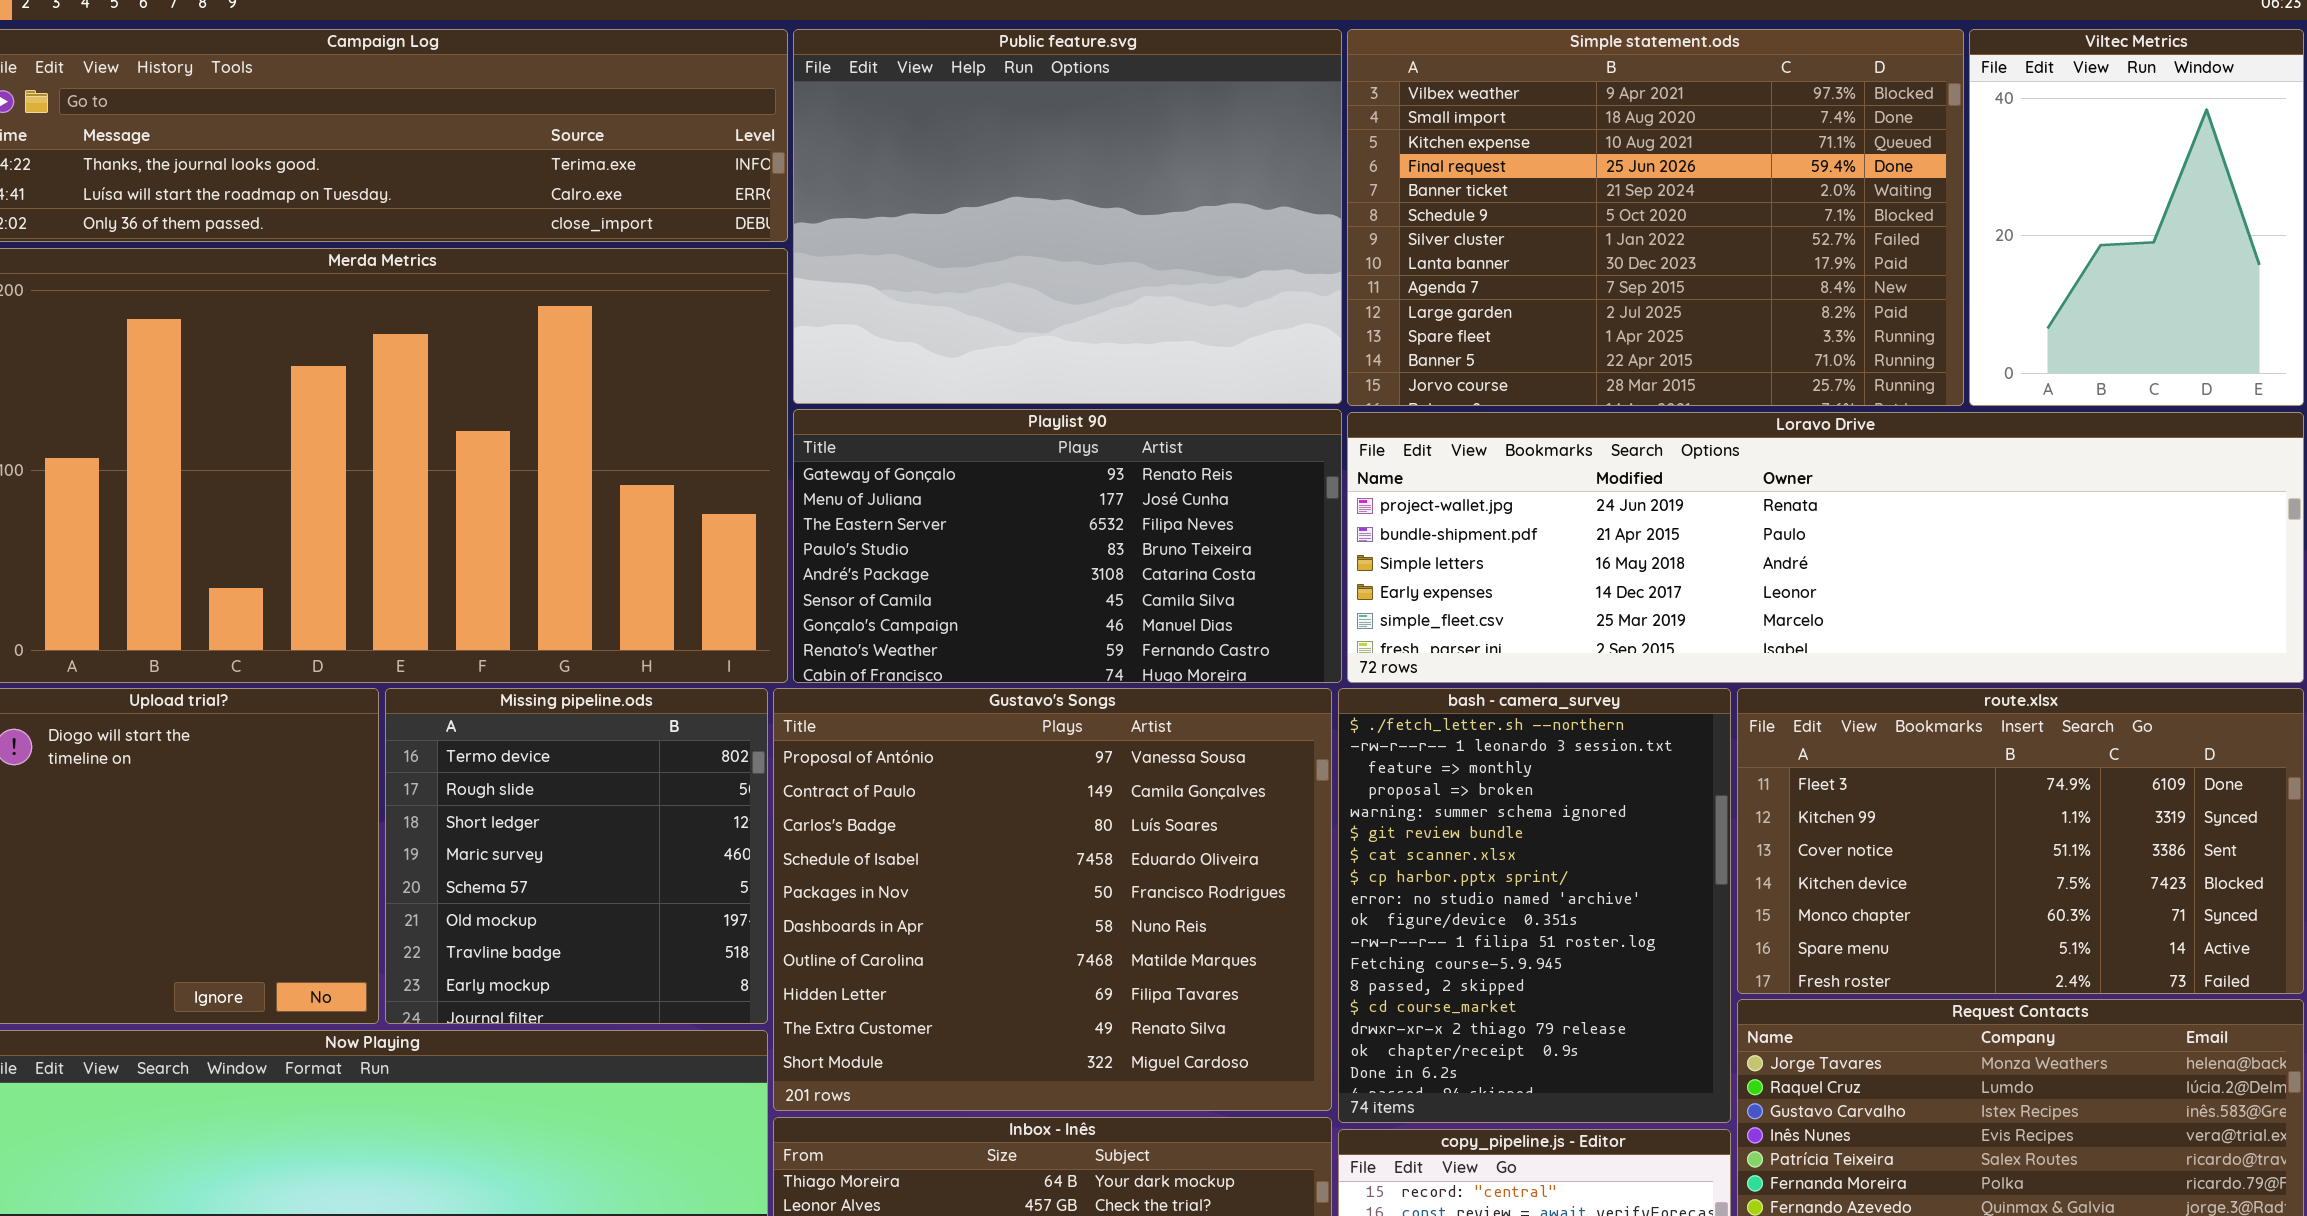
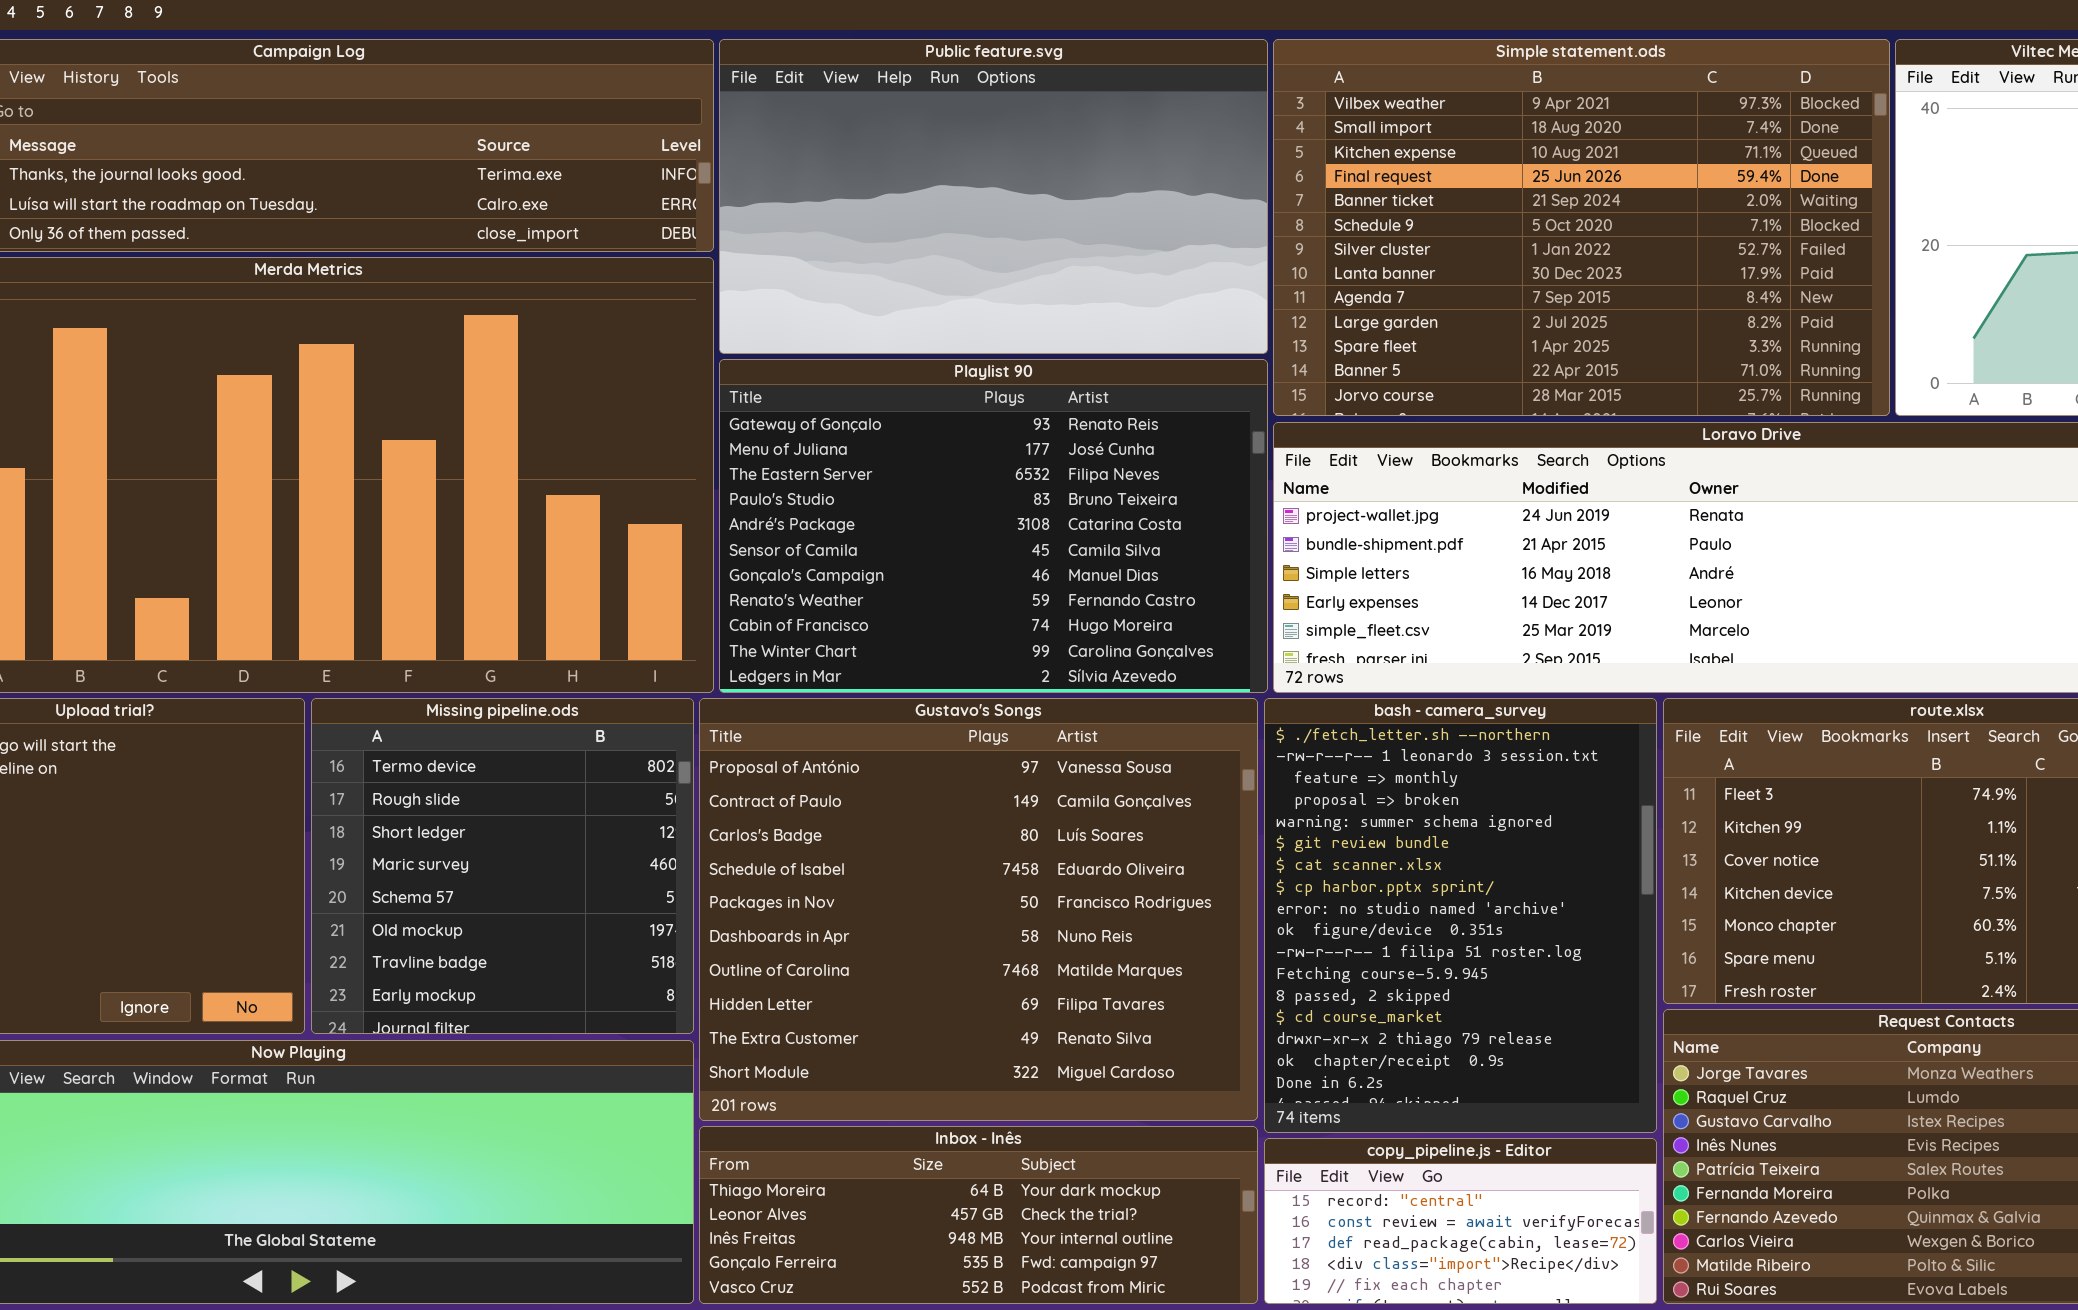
Public feature.svg: [793,29,1342,404] -> [719,39,1268,354], resized
Playlist 90: [793,409,1342,683] -> [719,359,1268,693], resized

